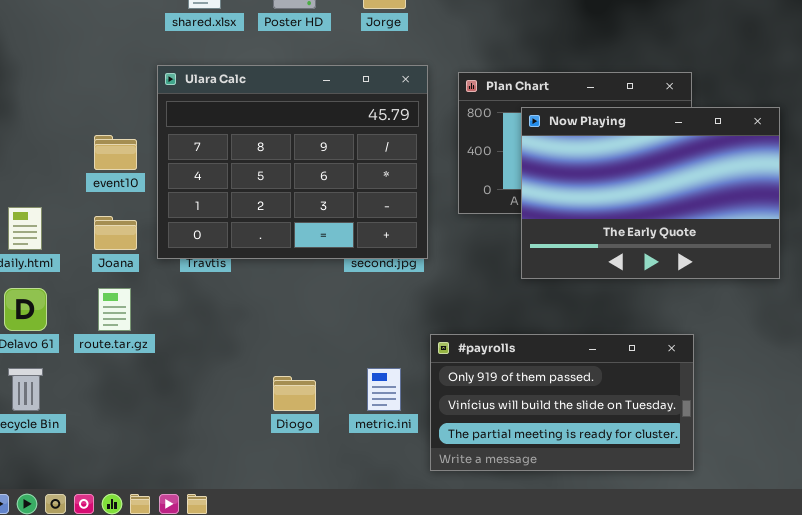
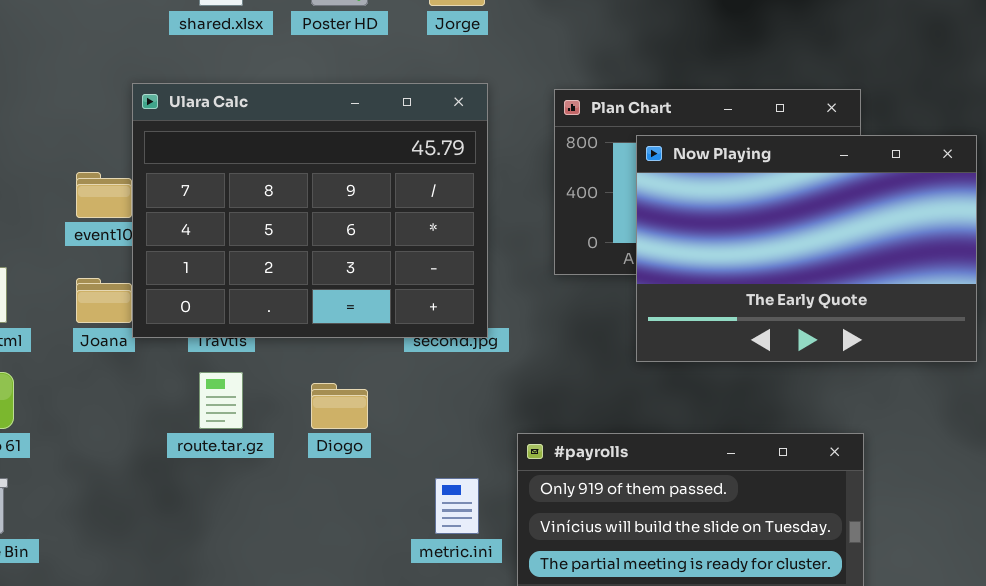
Ulara Calc: [157,65,428,259] -> [132,83,488,338], moved
route.tar.gz: [98,288,131,331] -> [199,372,243,429], moved
Diogo: [273,376,316,411] -> [311,383,368,429], moved

